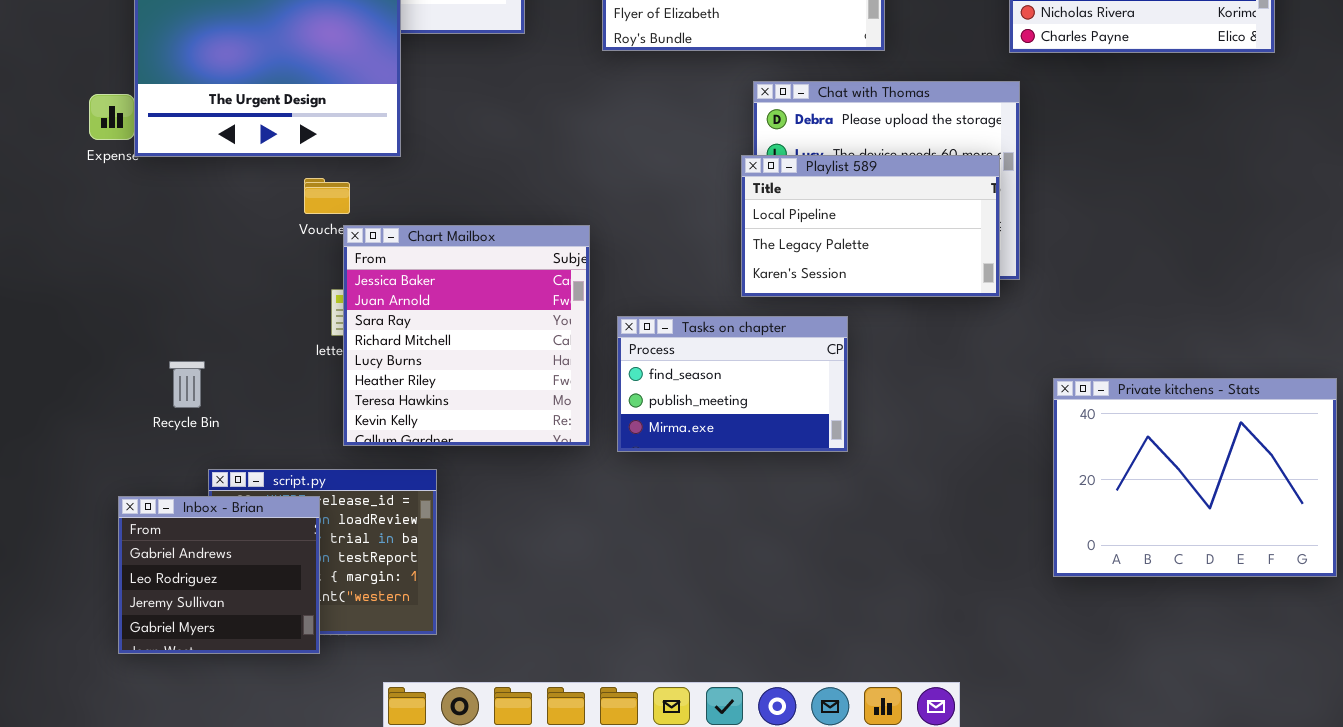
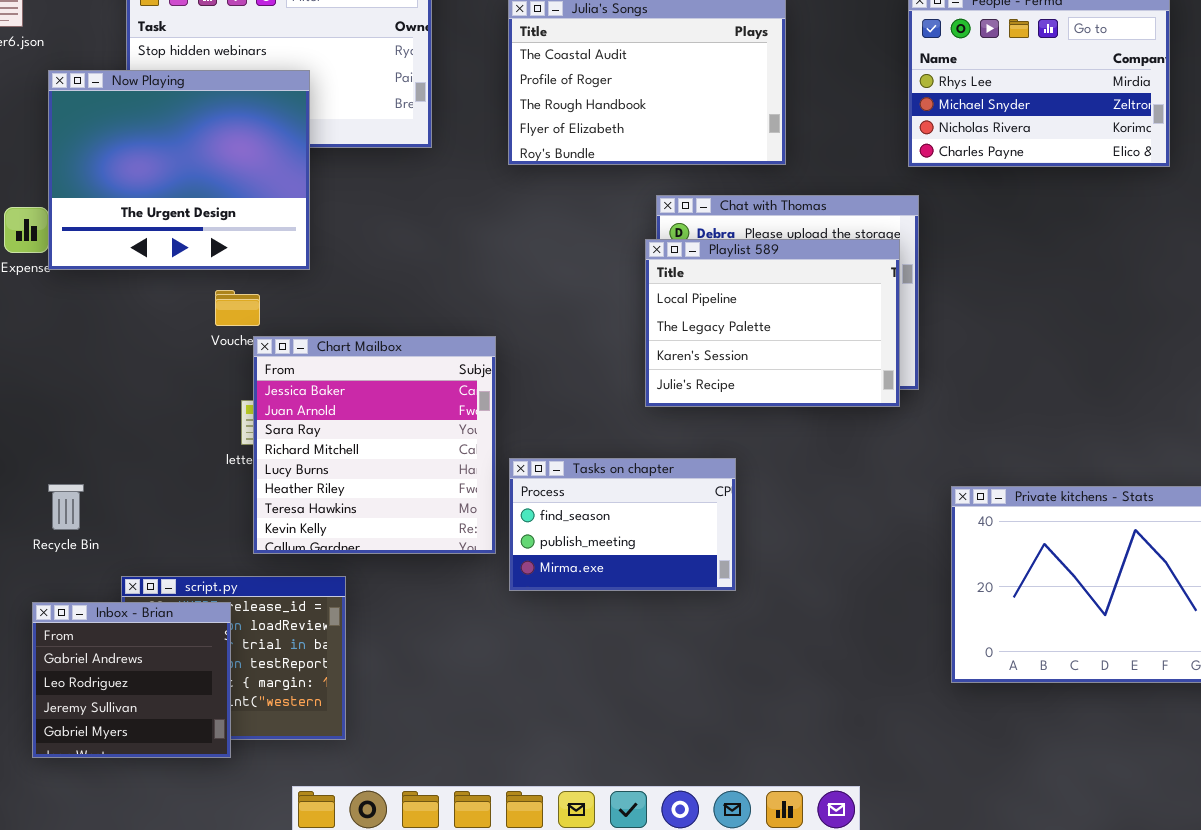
Playlist 589: [741,155,1000,297] -> [645,239,900,407], resized
Tasks on chapter: [617,316,848,452] -> [509,458,736,591], moved
Recycle Bin: [169,361,205,408] -> [48,484,84,530], moved

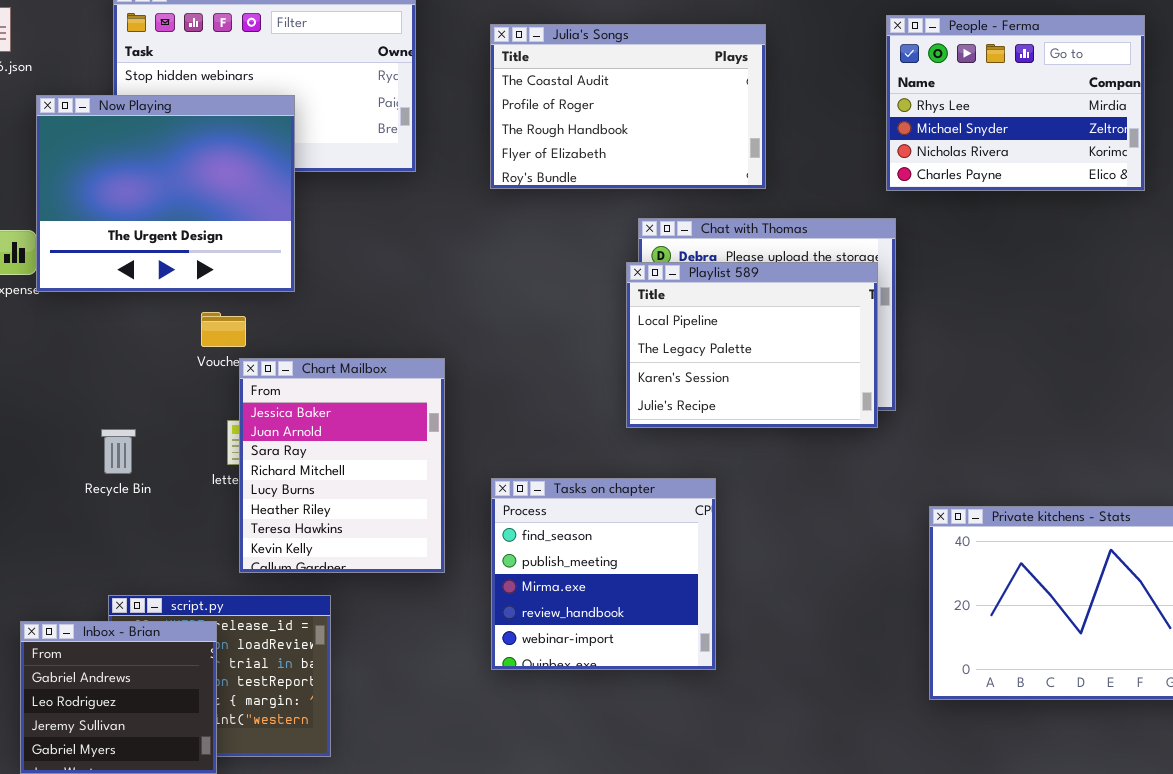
Chart Mailbox: [253,336,496,554] -> [239,358,445,573], resized
Tasks on chapter: [509,458,736,591] -> [491,478,716,670], resized
Recycle Bin: [48,484,84,530] -> [101,429,136,474], moved

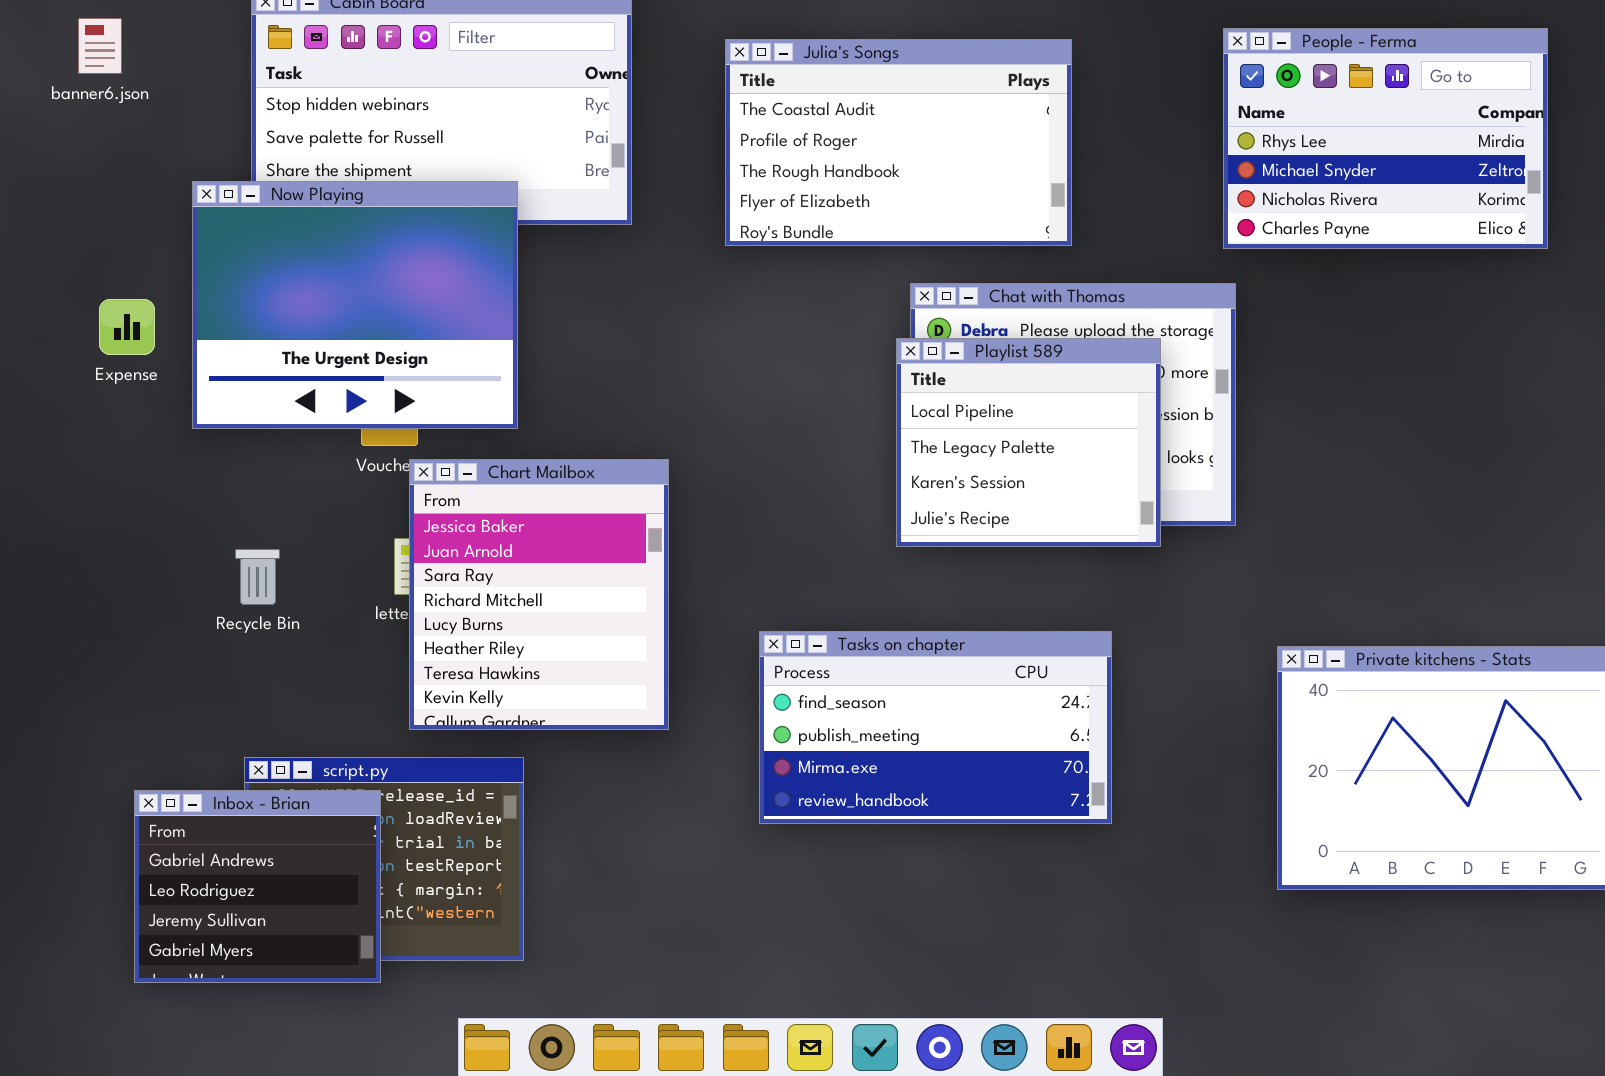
Now Playing: [36,95,295,292] -> [192,181,518,429], moved
Playlist 589: [626,262,878,428] -> [896,338,1161,547], resized
Tasks on chapter: [491,478,716,670] -> [759,631,1112,824], moved, resized

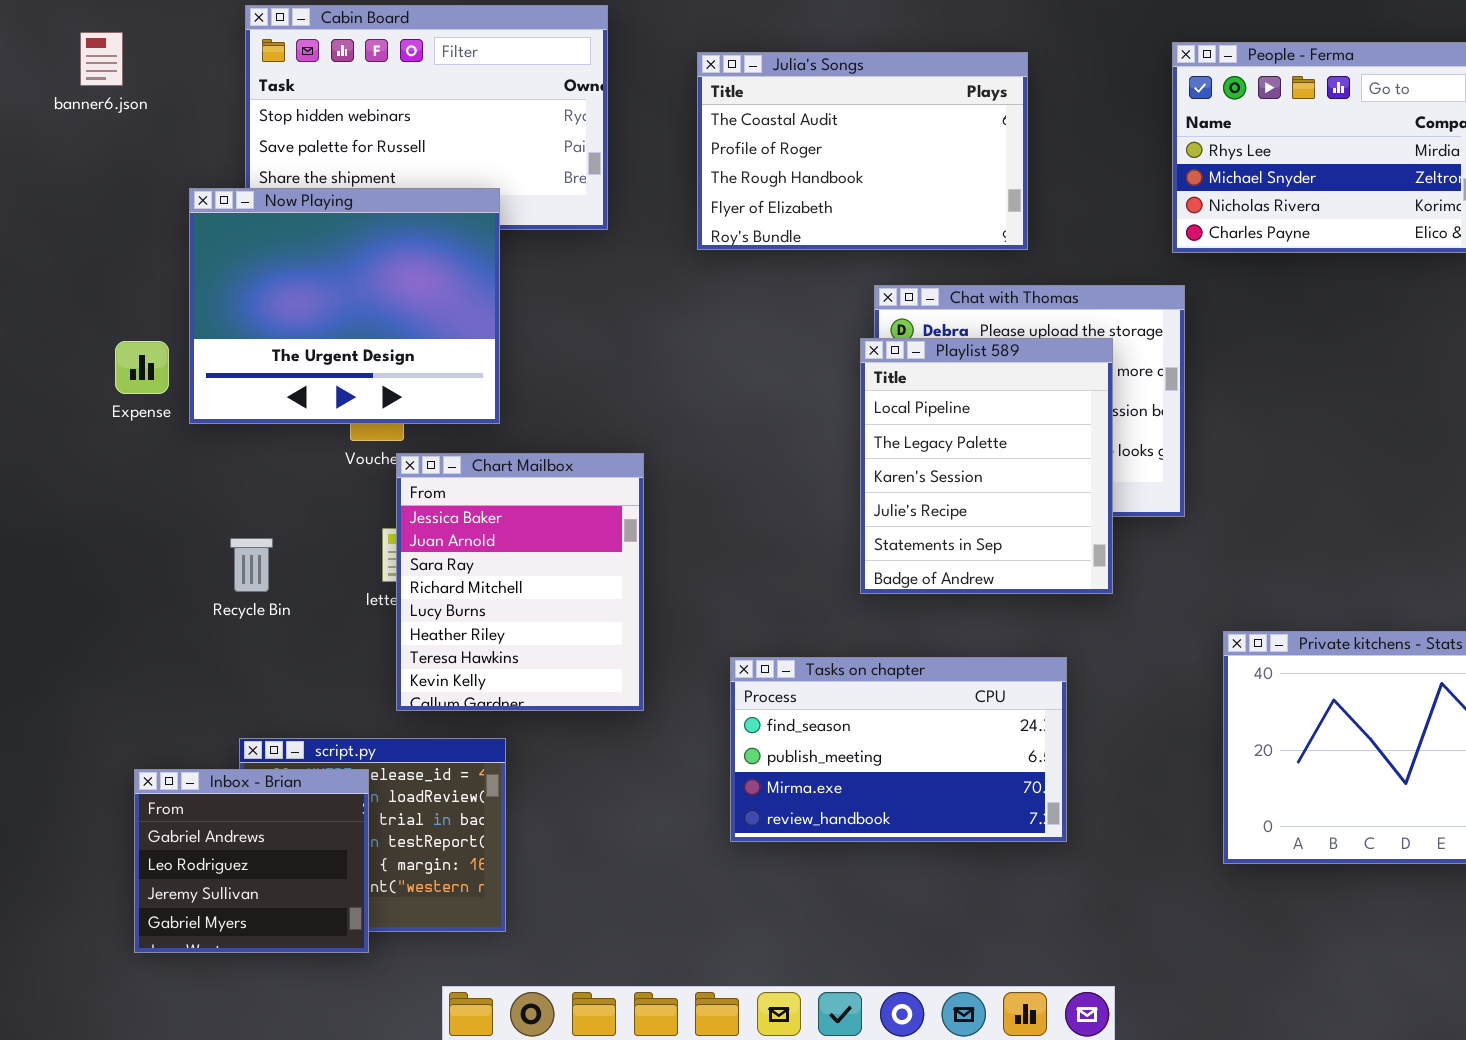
Expense: [99,299,155,355] -> [115,341,169,394], moved
Playlist 589: [896,338,1161,547] -> [860,338,1113,594], resized
Tasks on chapter: [759,631,1112,824] -> [730,657,1067,842], moved

